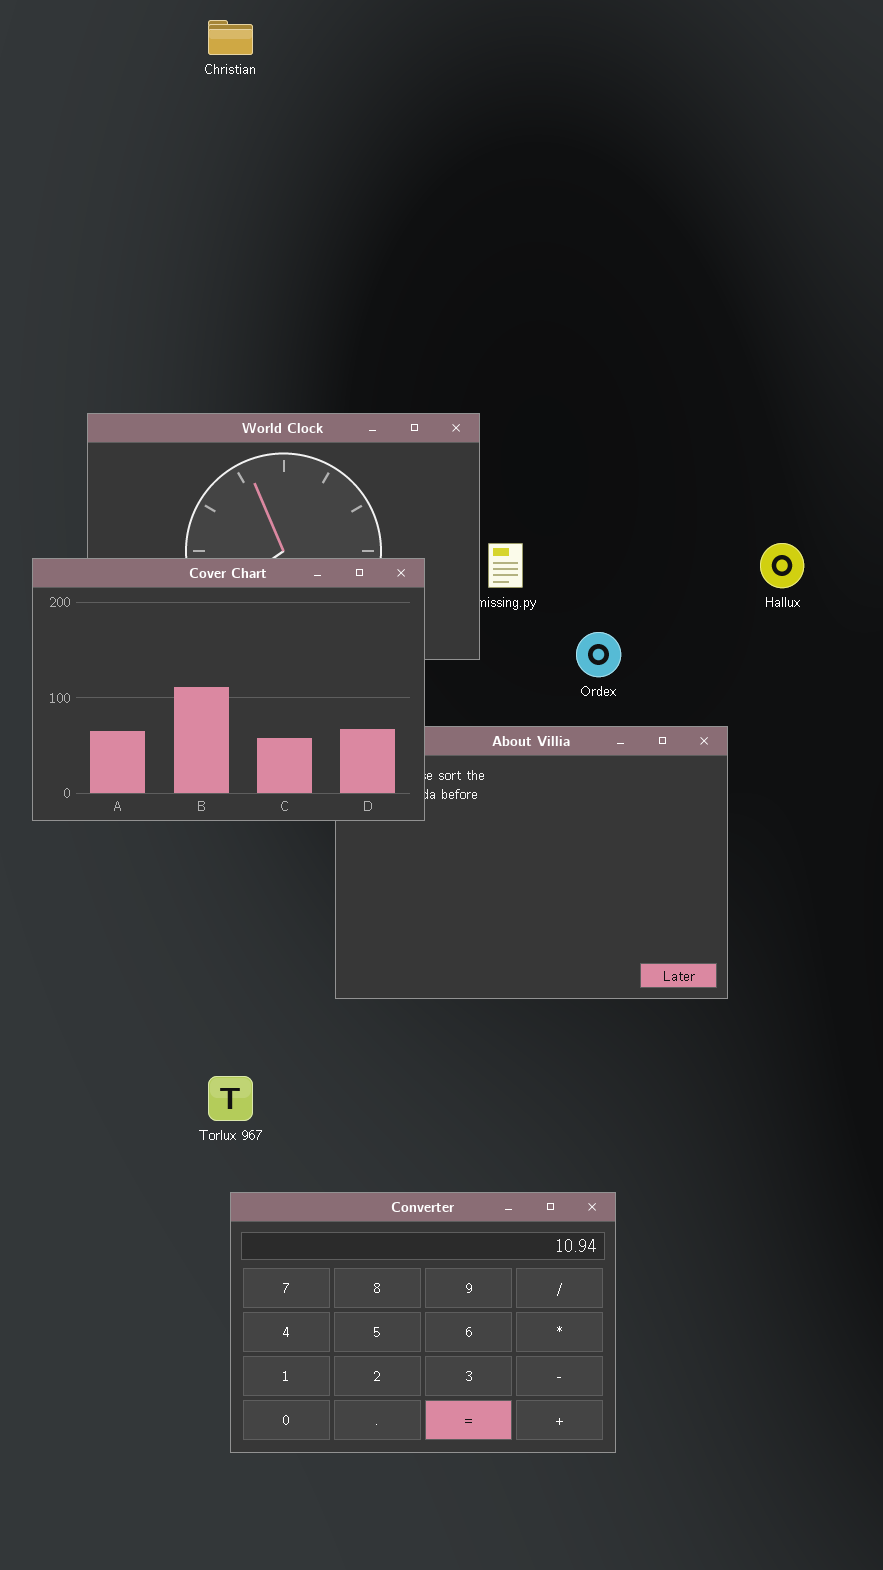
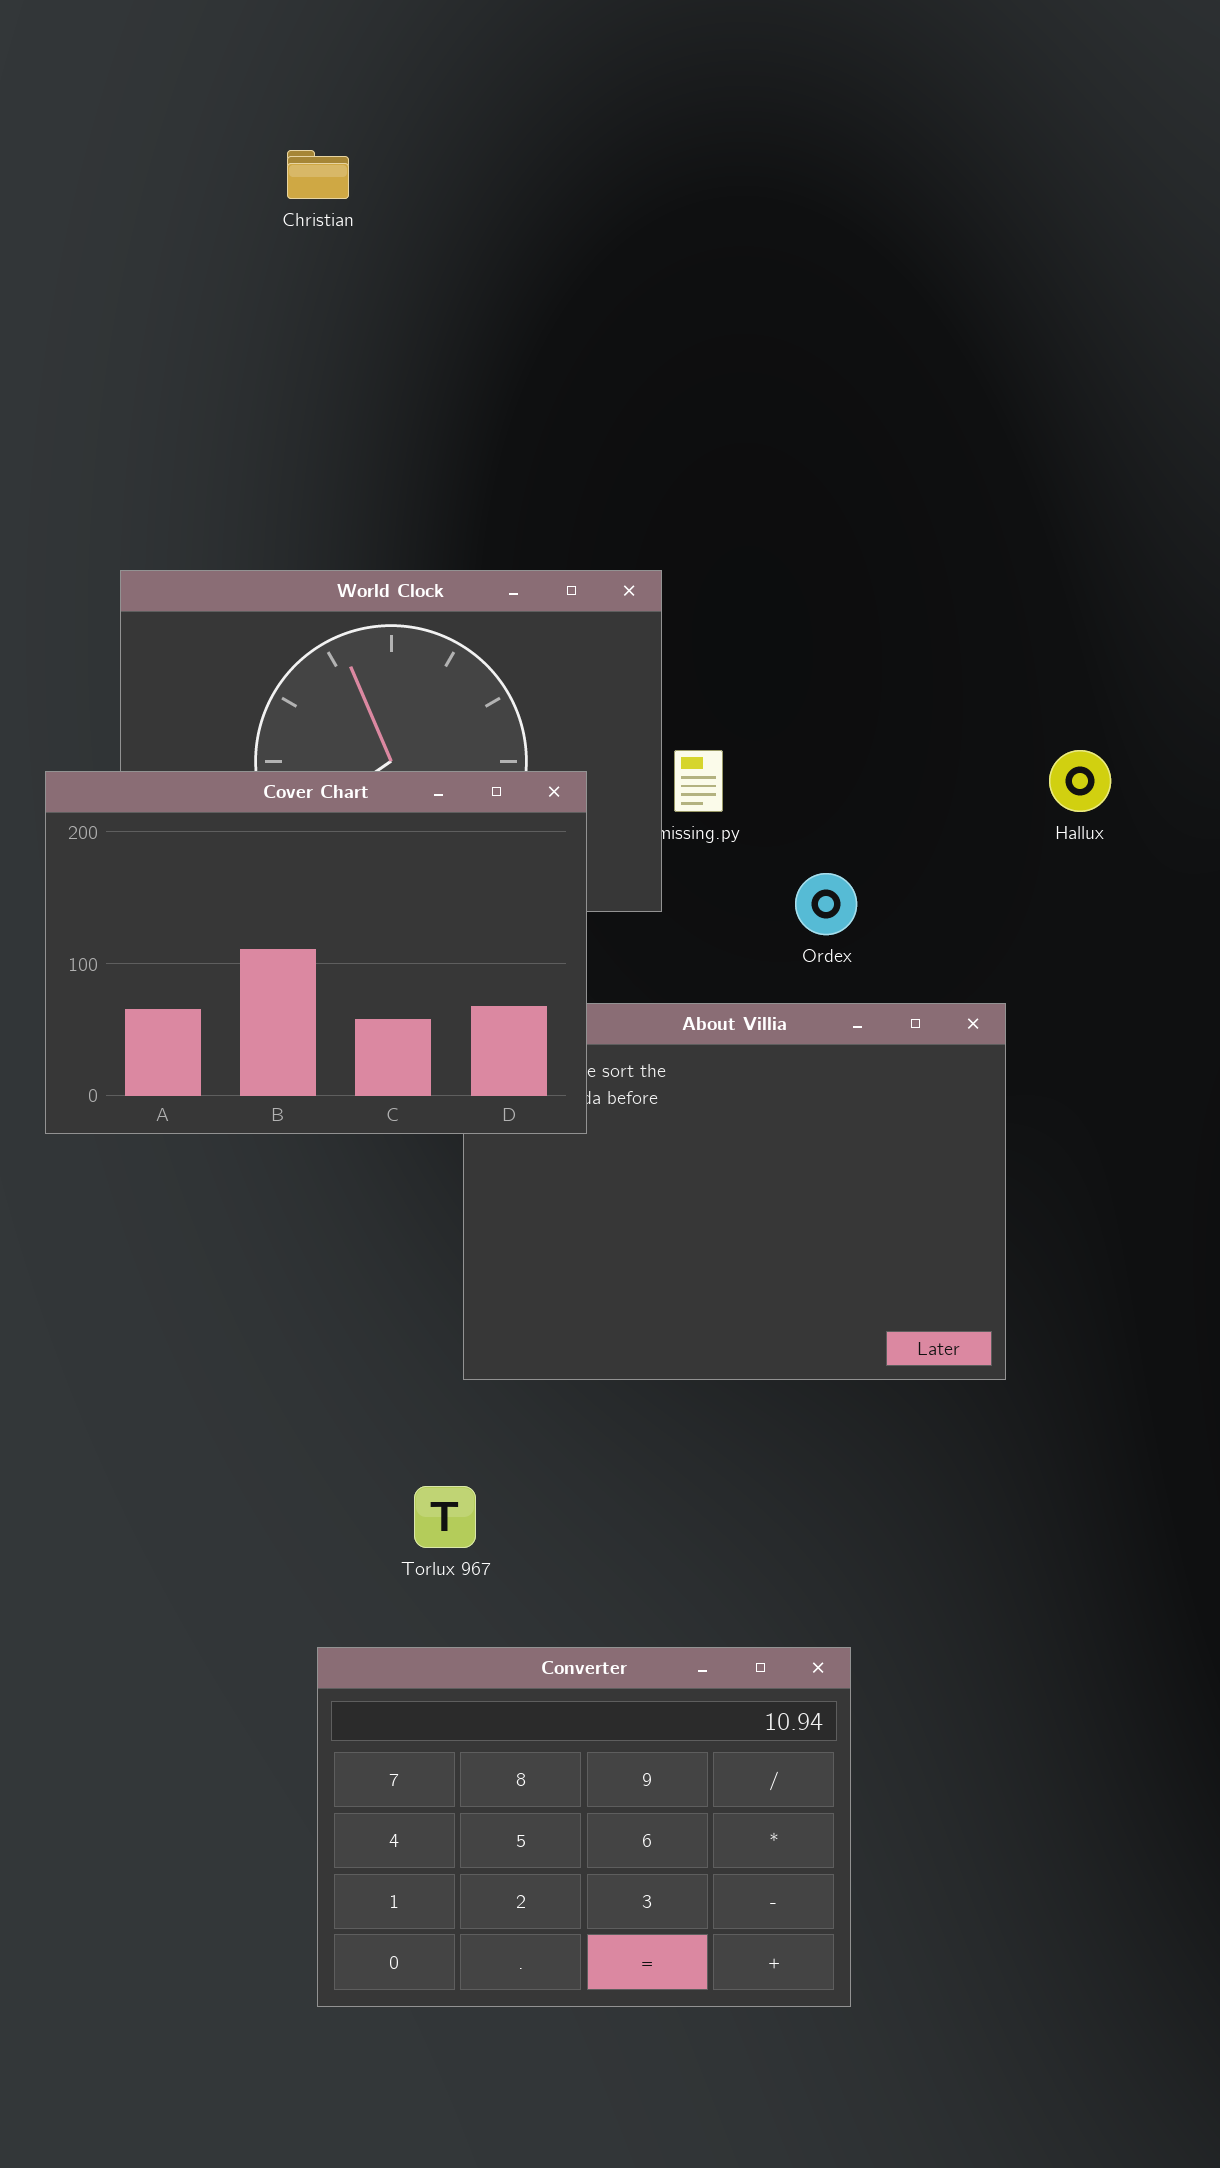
Christian: [208,20,253,55] -> [287,150,349,199], moved
Torlux 967: [208,1076,253,1121] -> [414,1486,476,1548], moved

